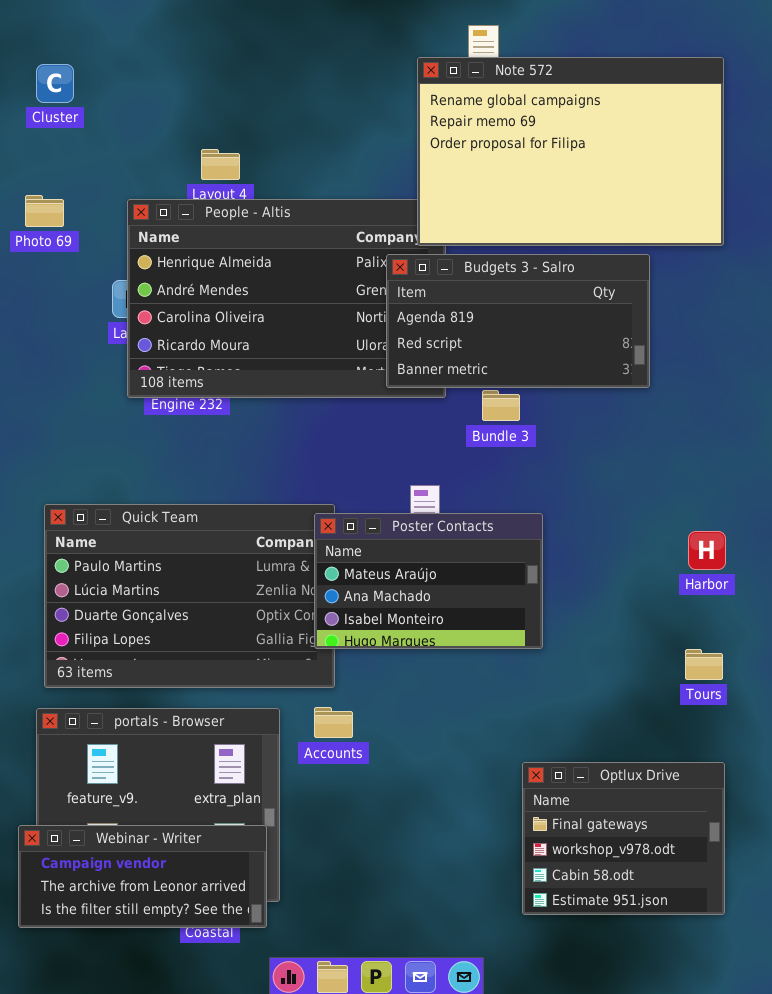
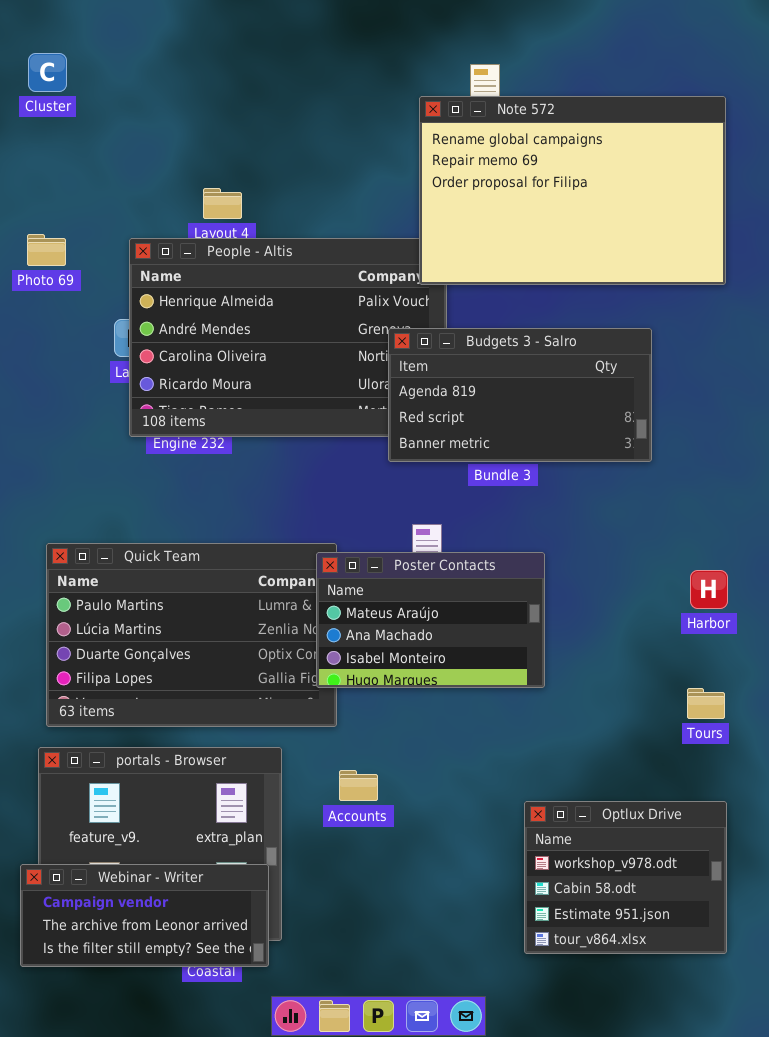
Cluster: [36,64,74,103] -> [28,53,67,92], moved
Budgets 3 - Salro: [386,254,650,388] -> [388,328,652,462], moved
Accounts: [314,707,353,738] -> [339,770,378,801], moved
Optlux Drive: [522,762,725,915] -> [524,801,727,954], scrolled down 1 row

